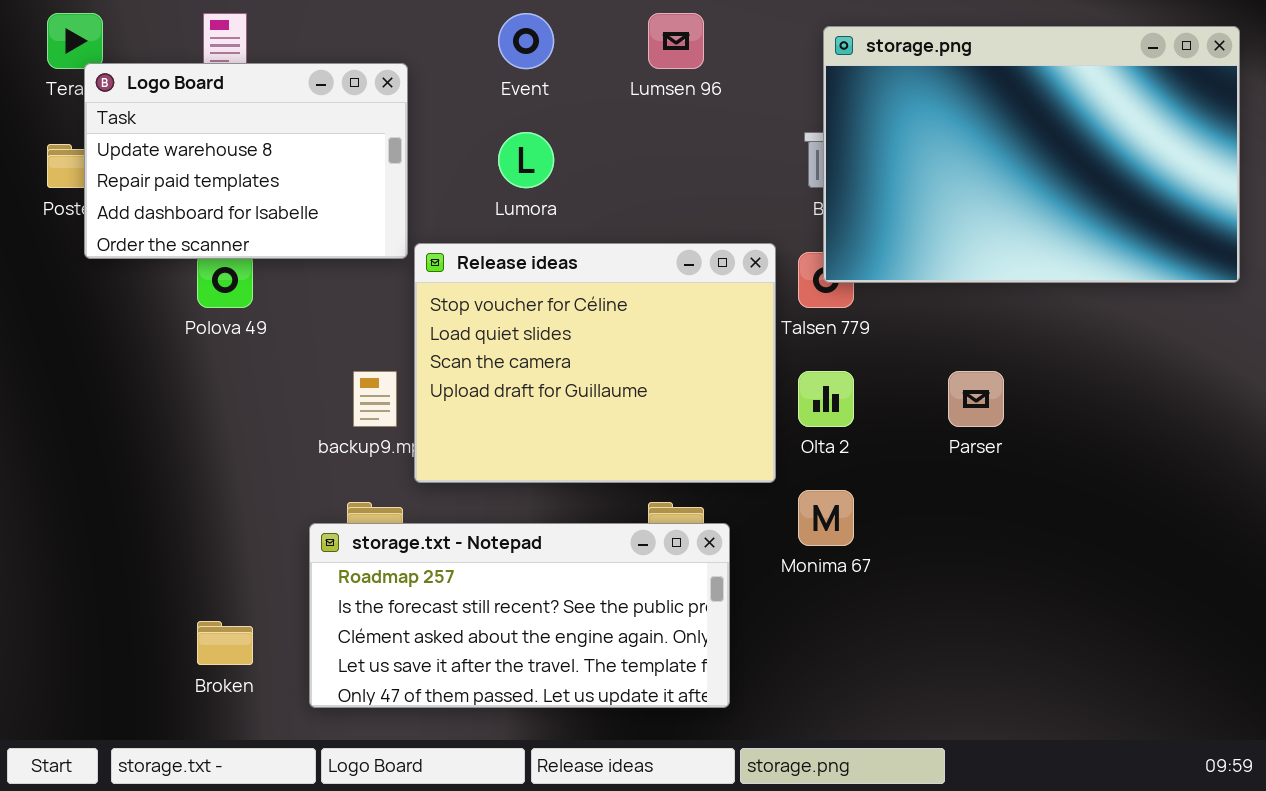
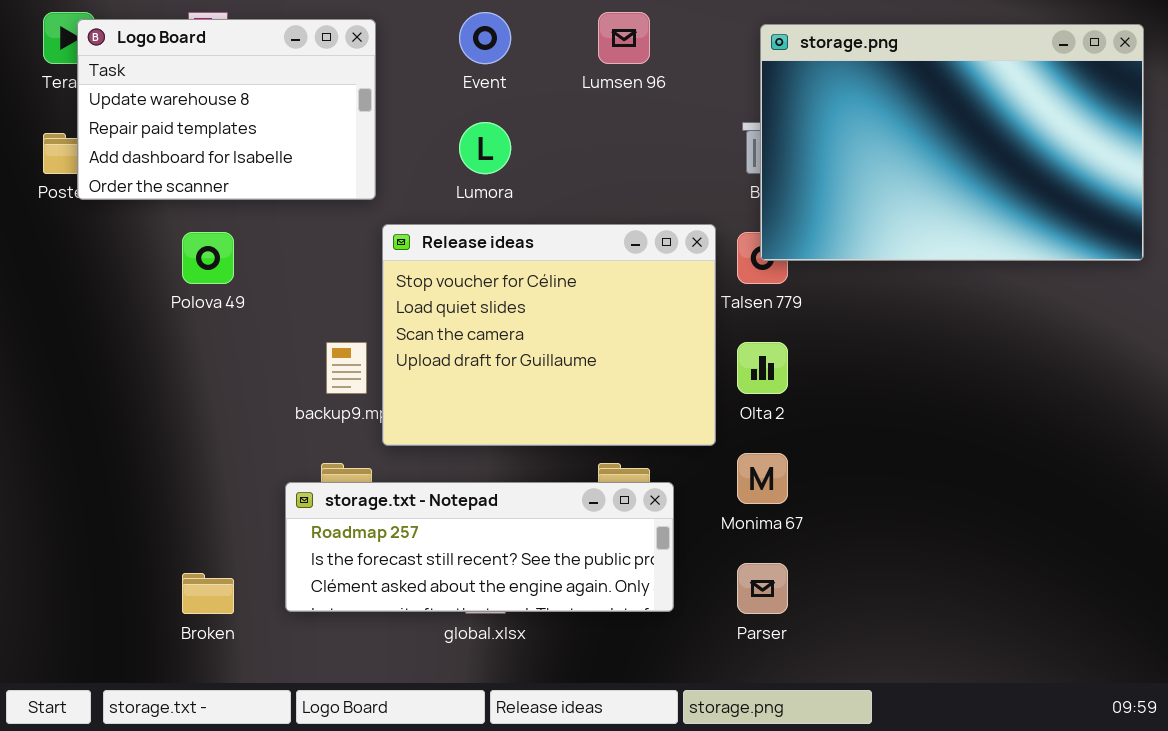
Logo Board: [84,63,408,259] -> [77,19,376,200], moved
Parser: [948,371,1004,427] -> [737,563,788,614], moved
storage.txt - Notepad: [309,523,730,708] -> [285,482,674,612], resized

